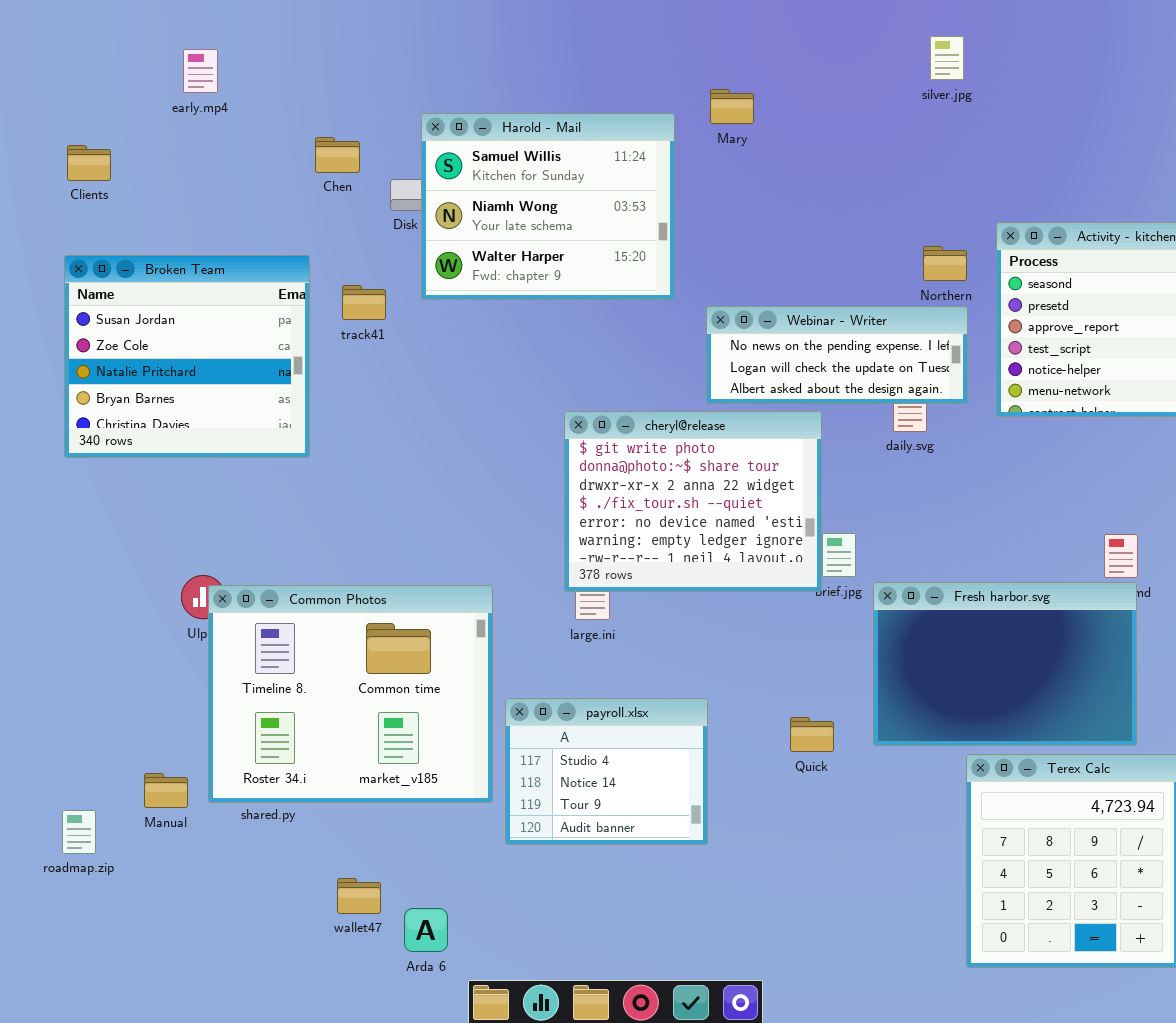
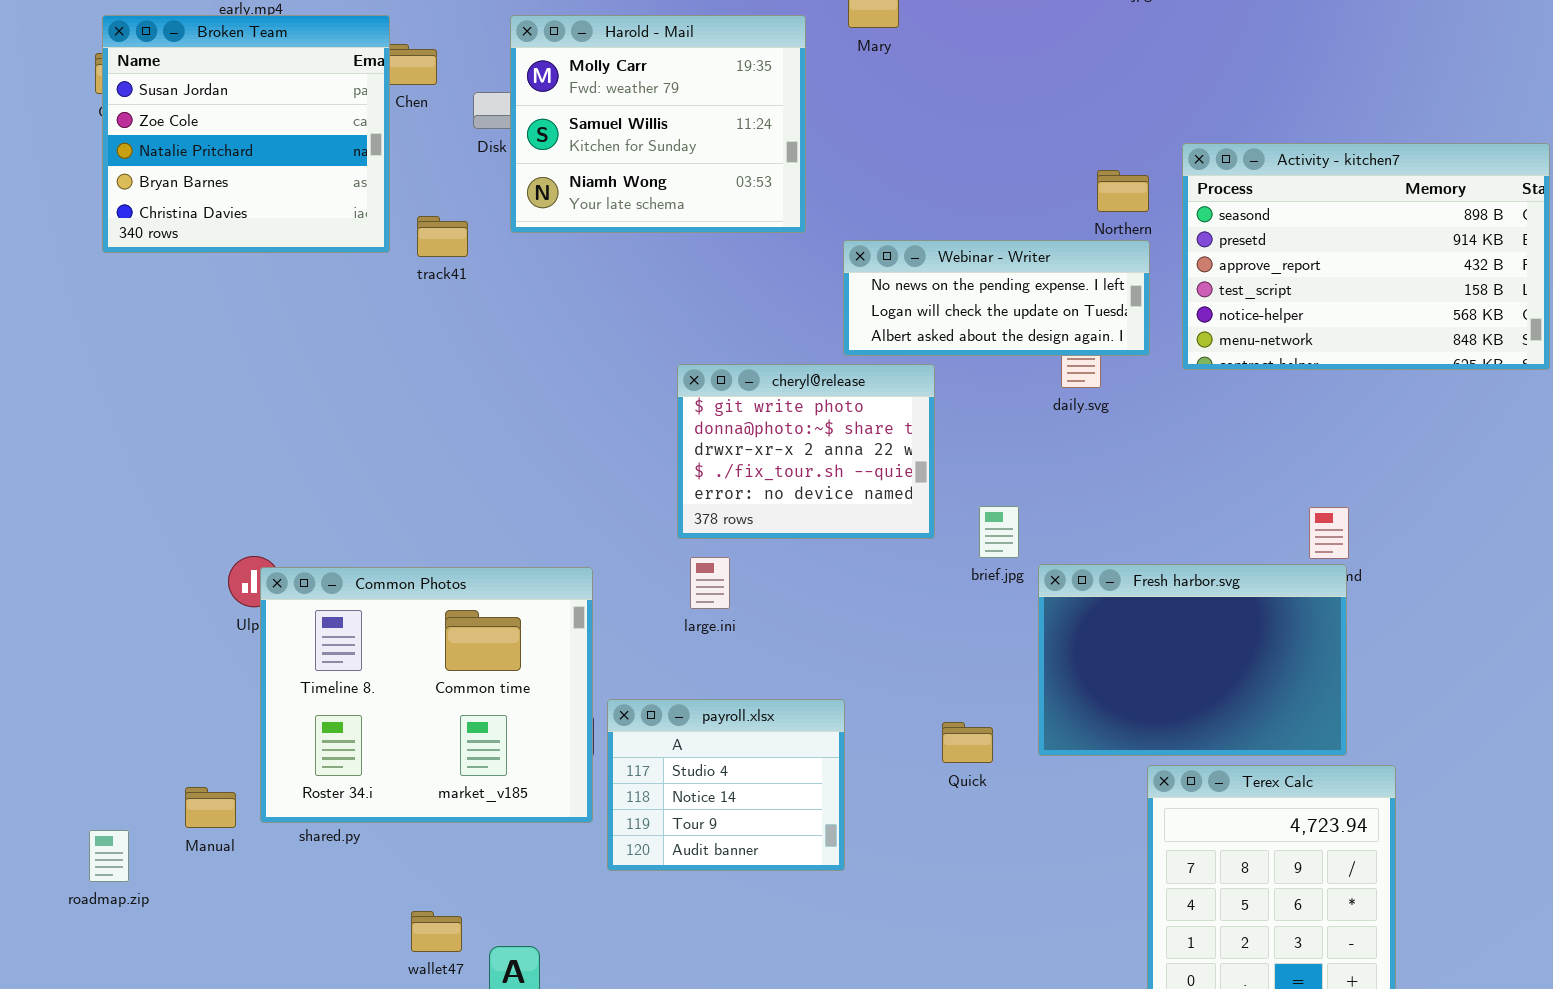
Harold - Mail: [421,113,675,300] -> [510,15,806,233], scrolled up 1 row
Broken Team: [64,255,310,458] -> [102,15,390,253], moved
cheryl@release: [564,411,822,592] -> [677,364,935,539], resized

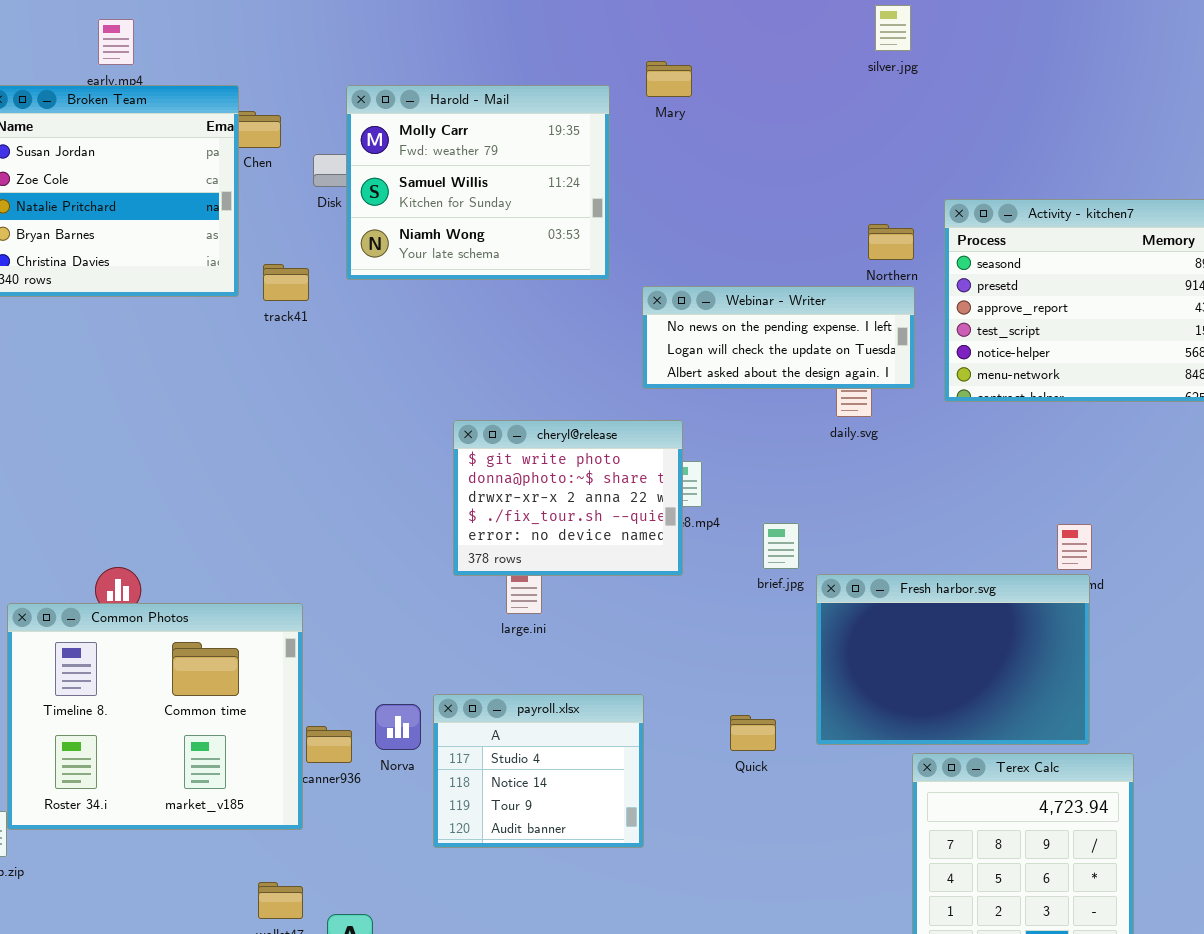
cheryl@release: [677,364,935,539] -> [453,420,683,576], moved
Common Photos: [260,567,593,823] -> [7,603,303,830], moved

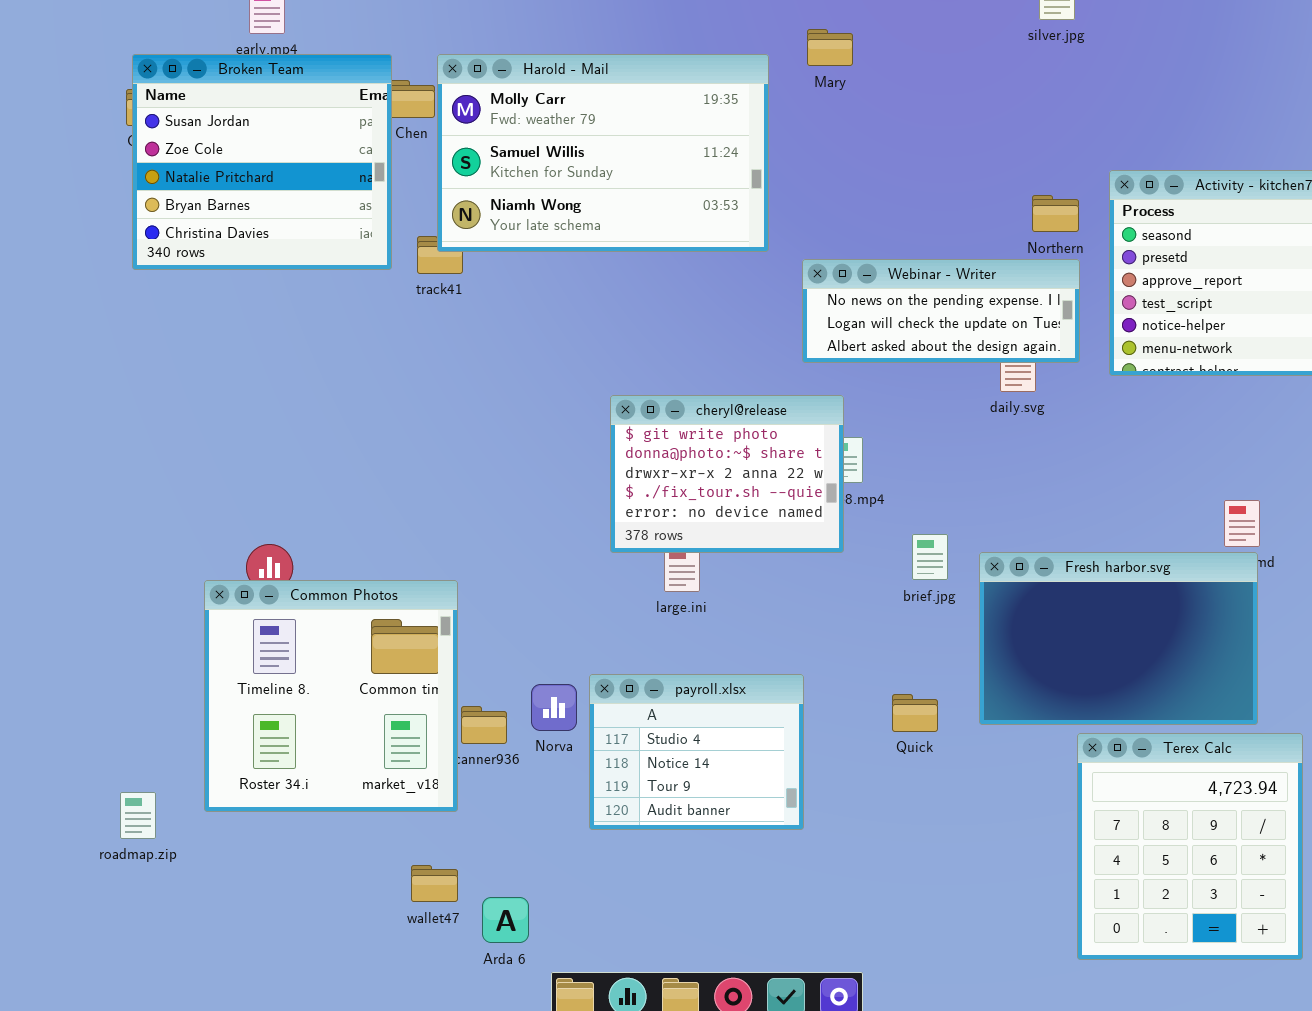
Harold - Mail: [346,85,610,280] -> [437,54,769,252], resized
brief.jpg: [763,523,799,569] -> [912,534,948,580], moved
Common Photos: [7,603,303,830] -> [204,580,458,812], resized

